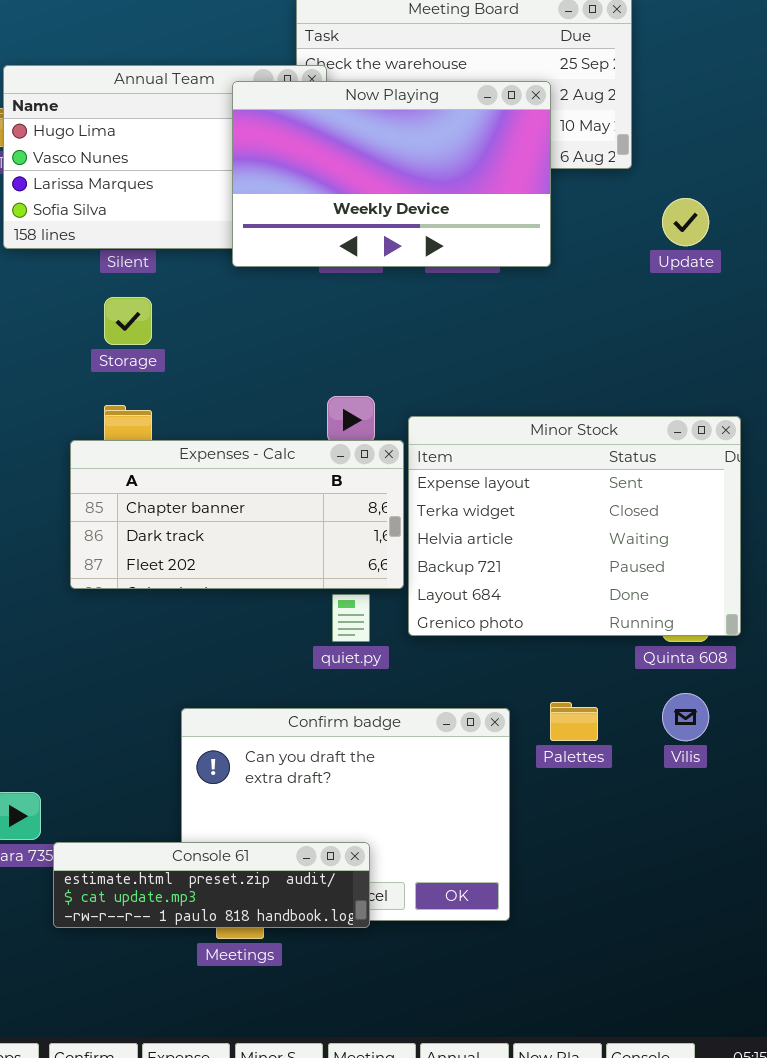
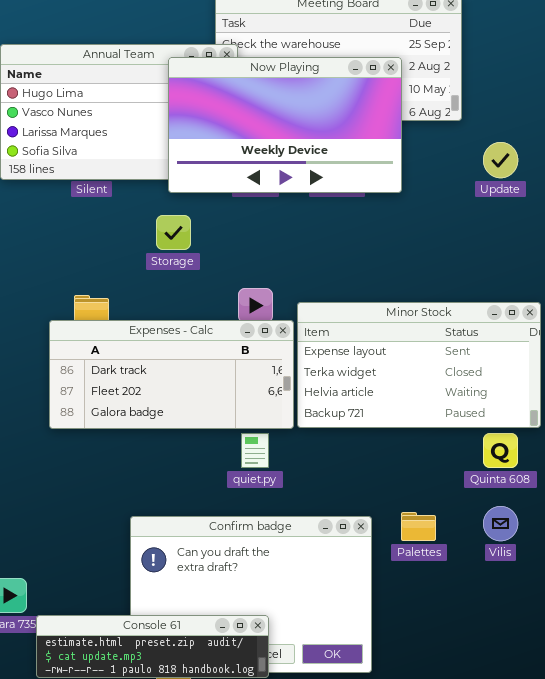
Storage: [104,297,152,345] -> [156,215,191,250], moved
Minor Stock: [408,416,741,636] -> [297,302,541,428], resized
Expenses - Calc: [70,440,404,589] -> [49,320,294,429], scrolled down 1 row

